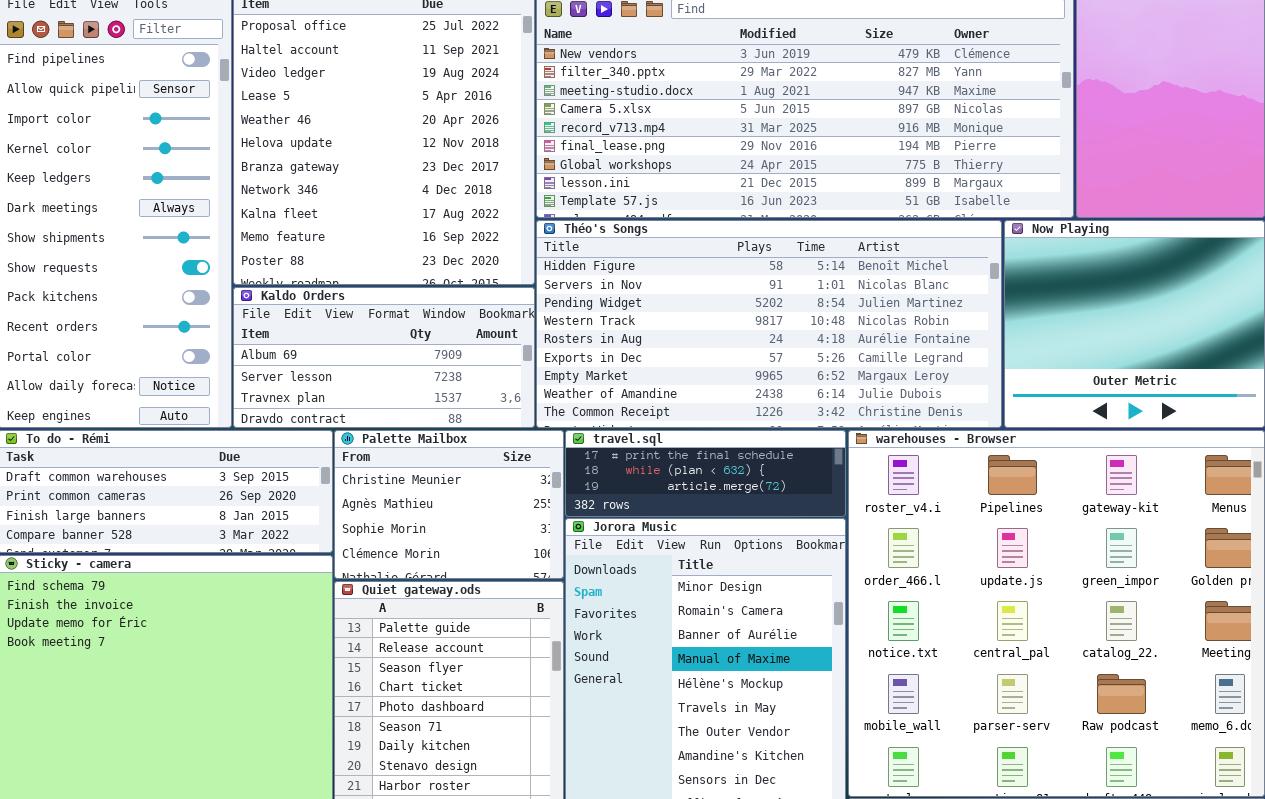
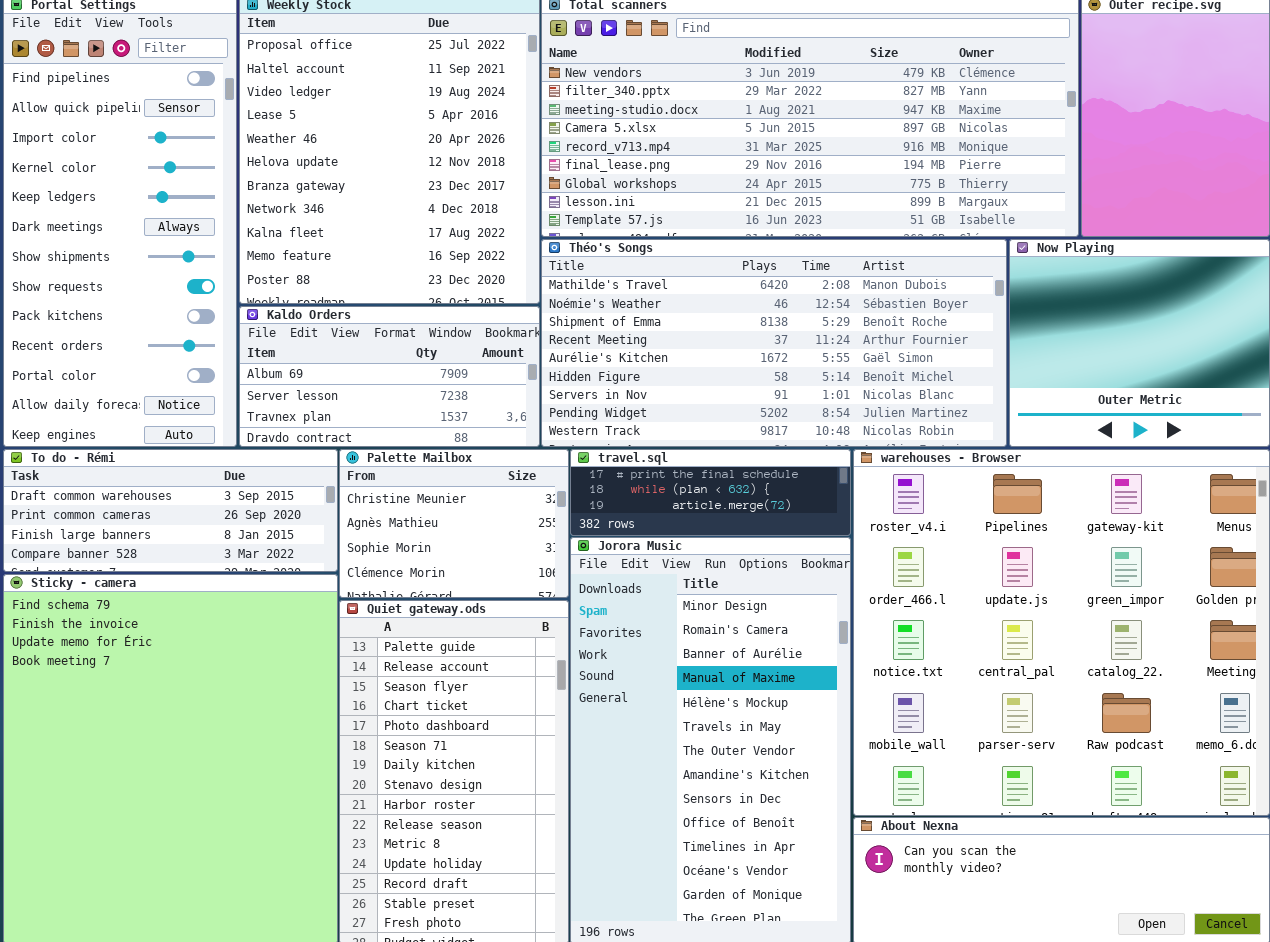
Théo's Songs: [536,220,1002,428] -> [541,239,1007,447], scrolled up 5 rows

